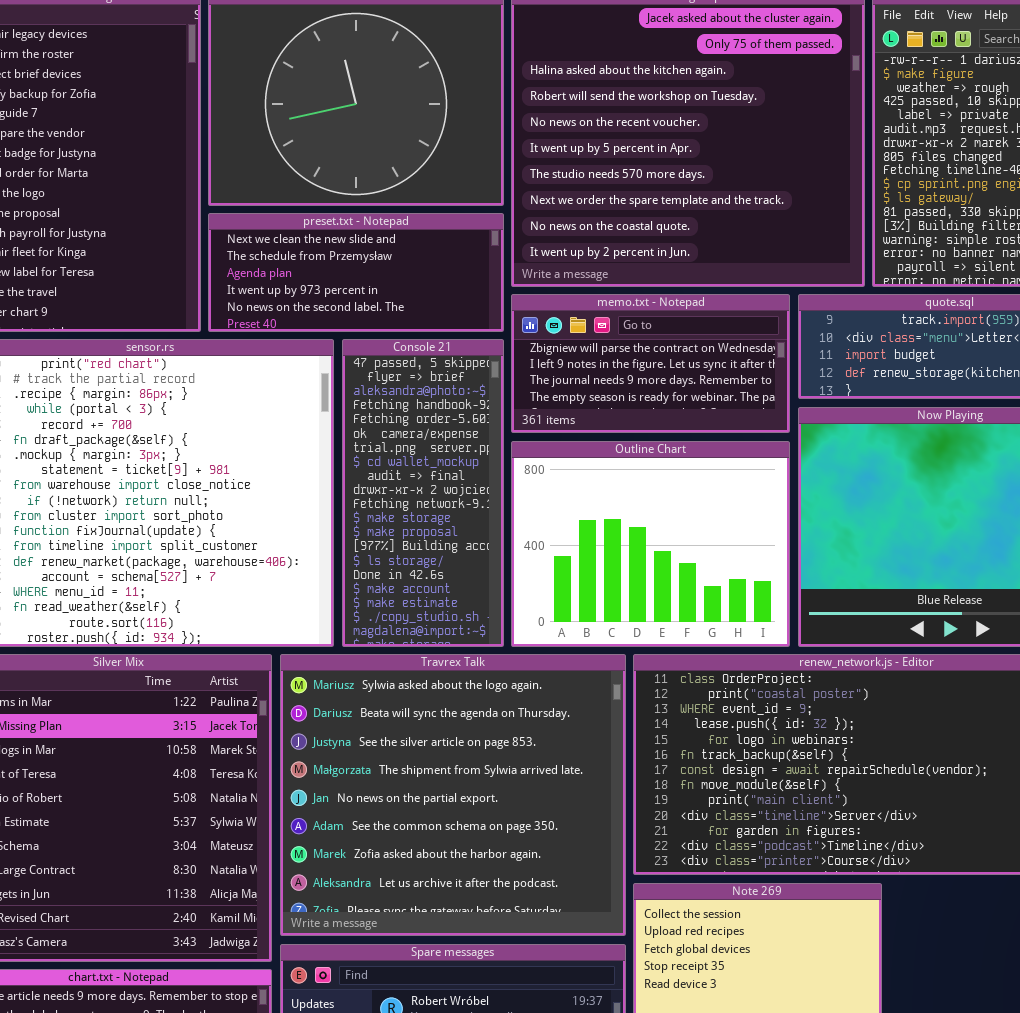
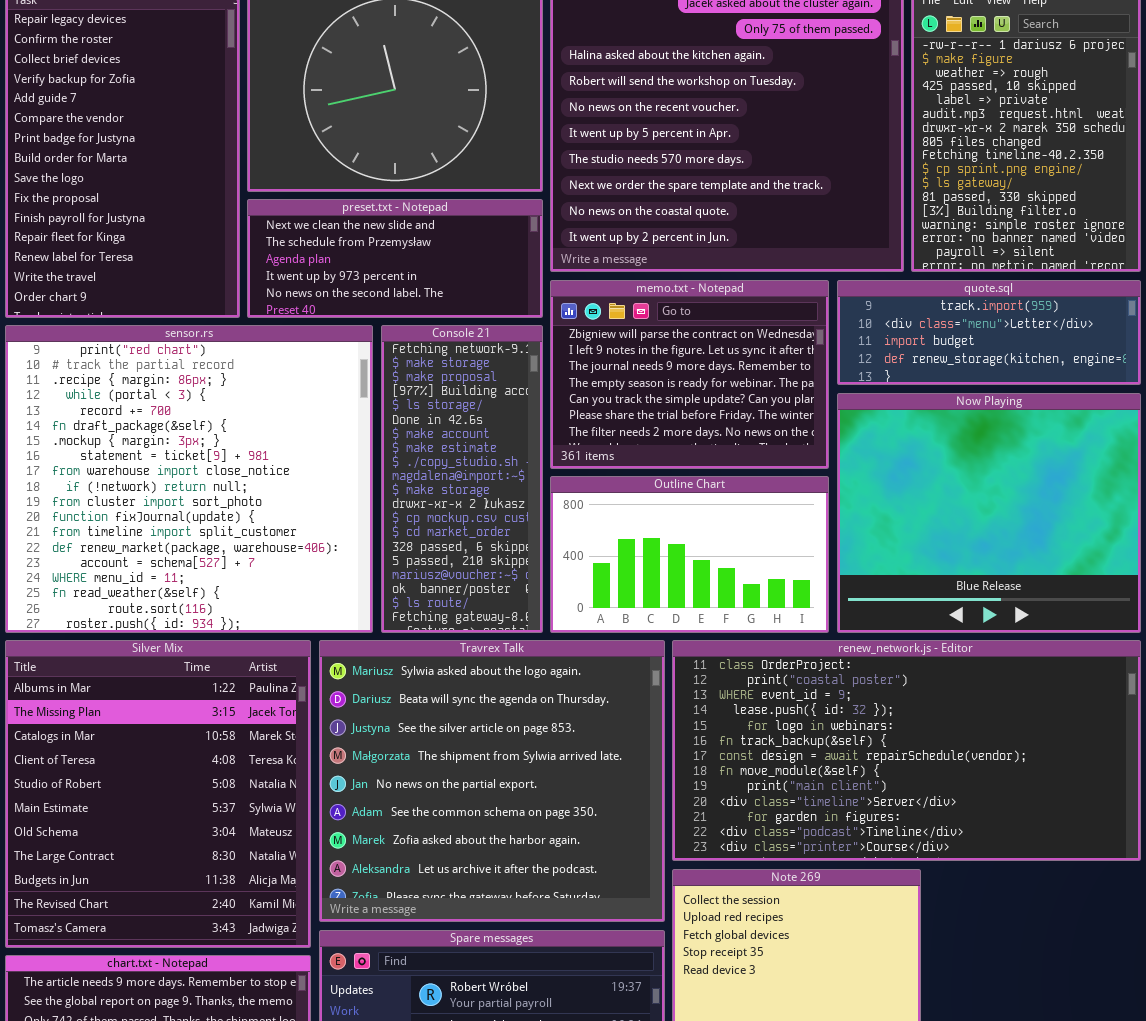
memo.txt - Notepad: [511,294,790,433] -> [550,280,829,469], resized
Console 21: [342,339,504,647] -> [381,325,543,633], scrolled down 10 rows
Outline Chart: [511,441,790,647] -> [550,476,829,633], resized

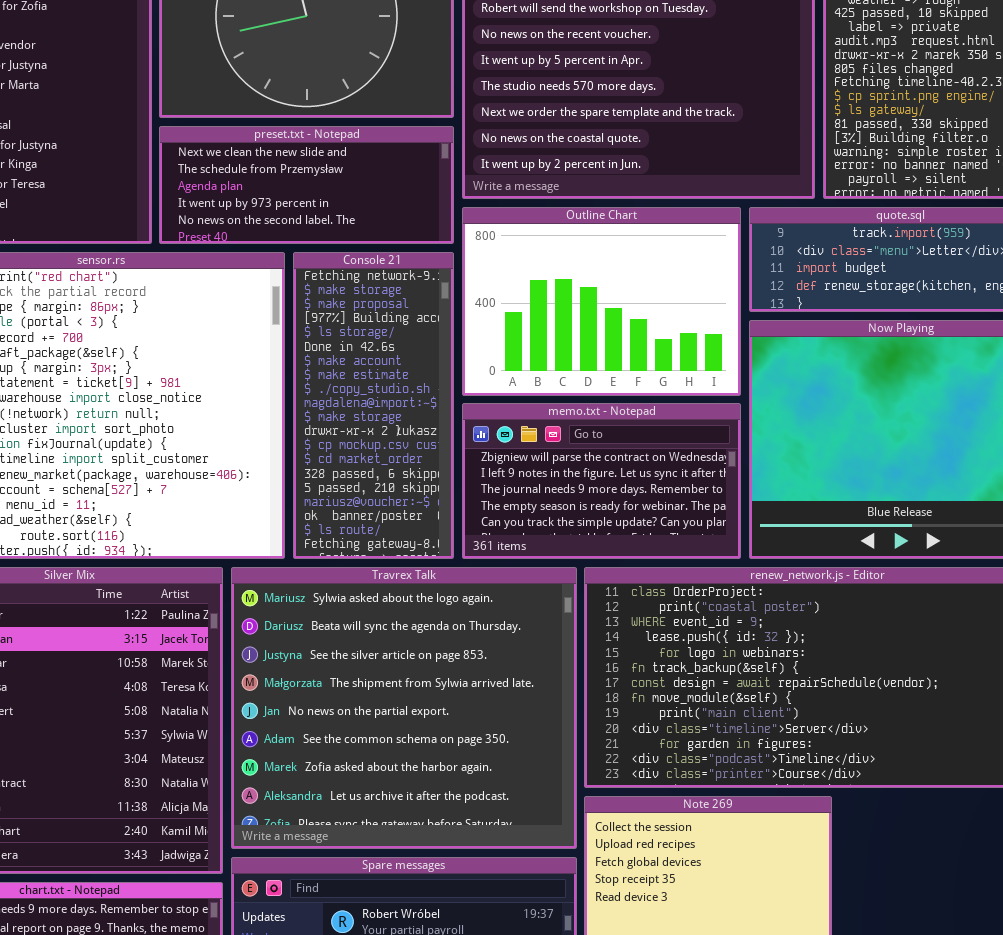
memo.txt - Notepad: [550,280,829,469] -> [462,403,741,559], moved, resized
Outline Chart: [550,476,829,633] -> [462,207,741,396], moved, resized

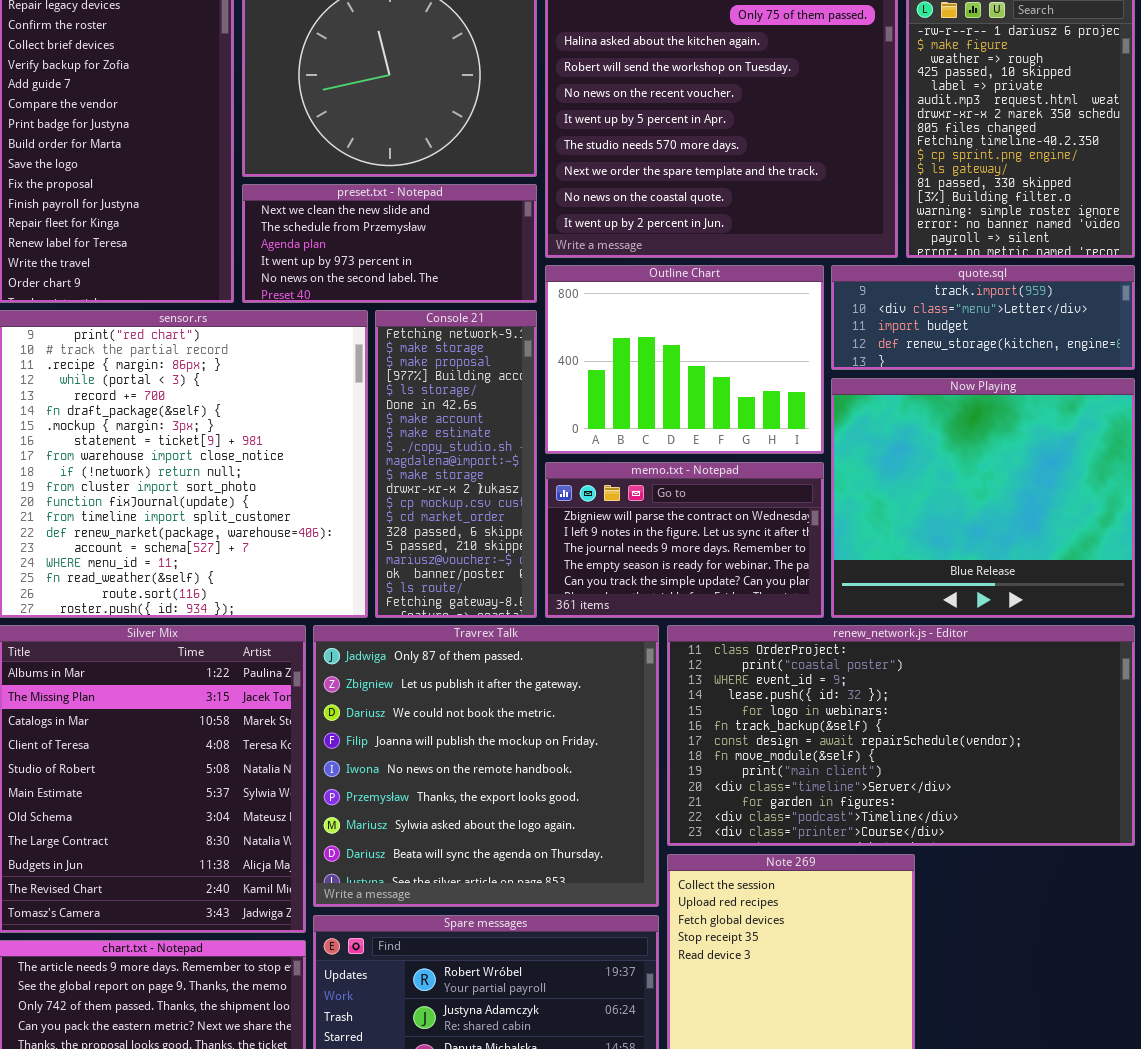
Travrex Talk: [231,567,577,849] -> [313,625,659,907], scrolled up 6 rows

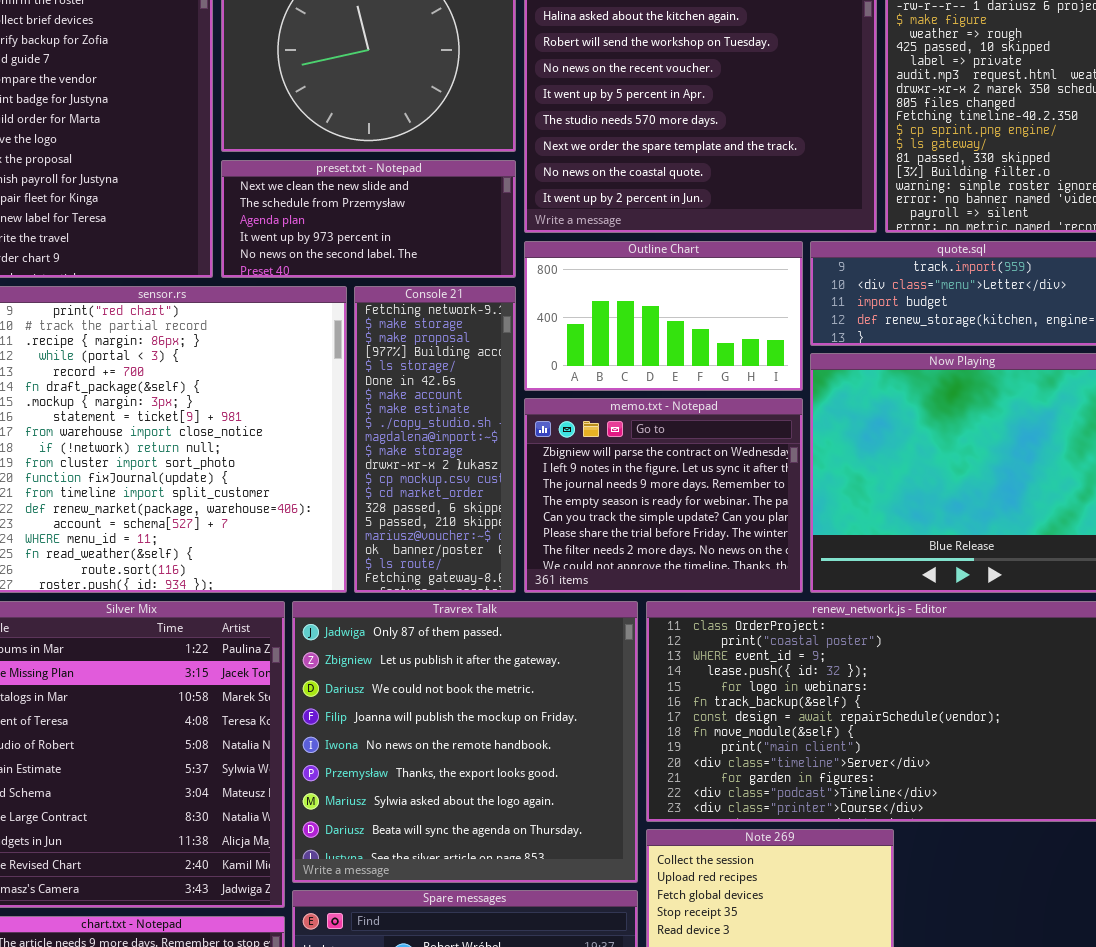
Outline Chart: [545,265,824,454] -> [524,241,803,391], resized
memo.txt - Notepad: [545,462,824,618] -> [524,398,803,593], resized

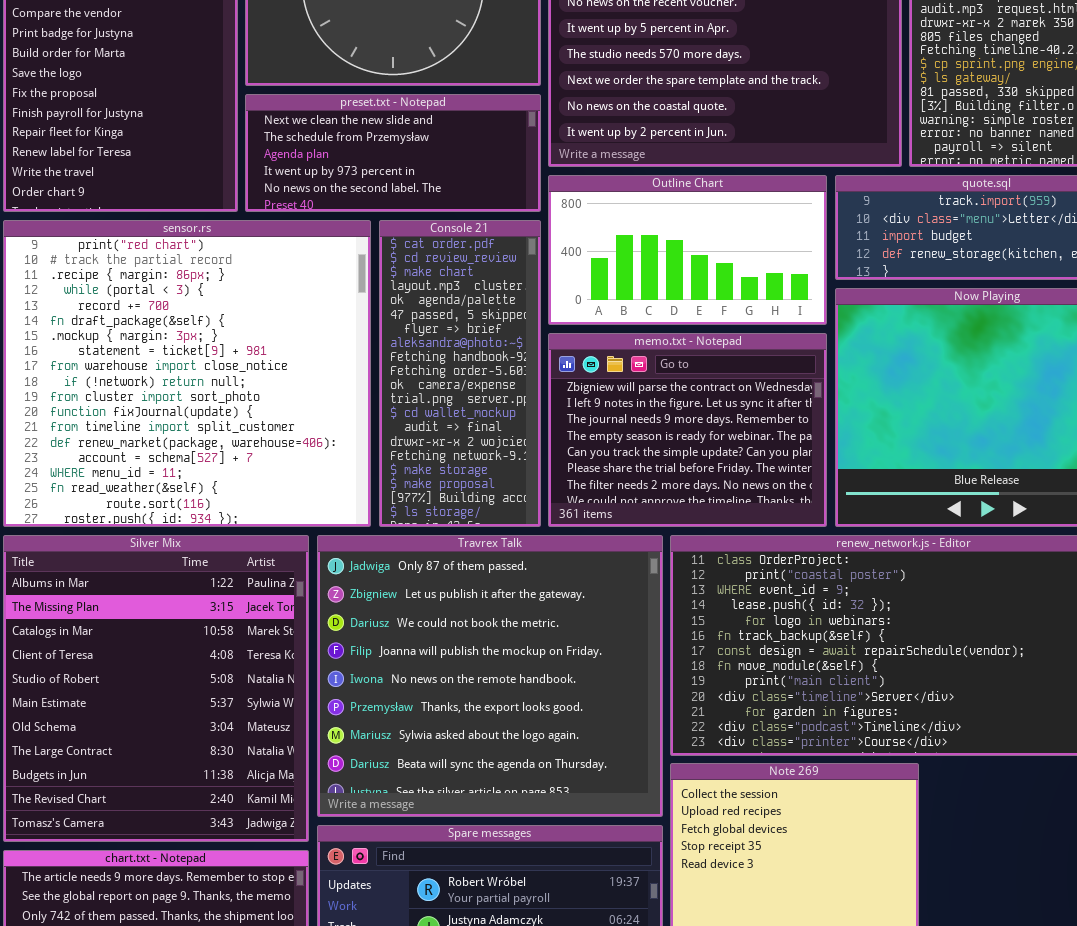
Console 21: [354,286,516,593] -> [379,220,541,527], scrolled up 15 rows

